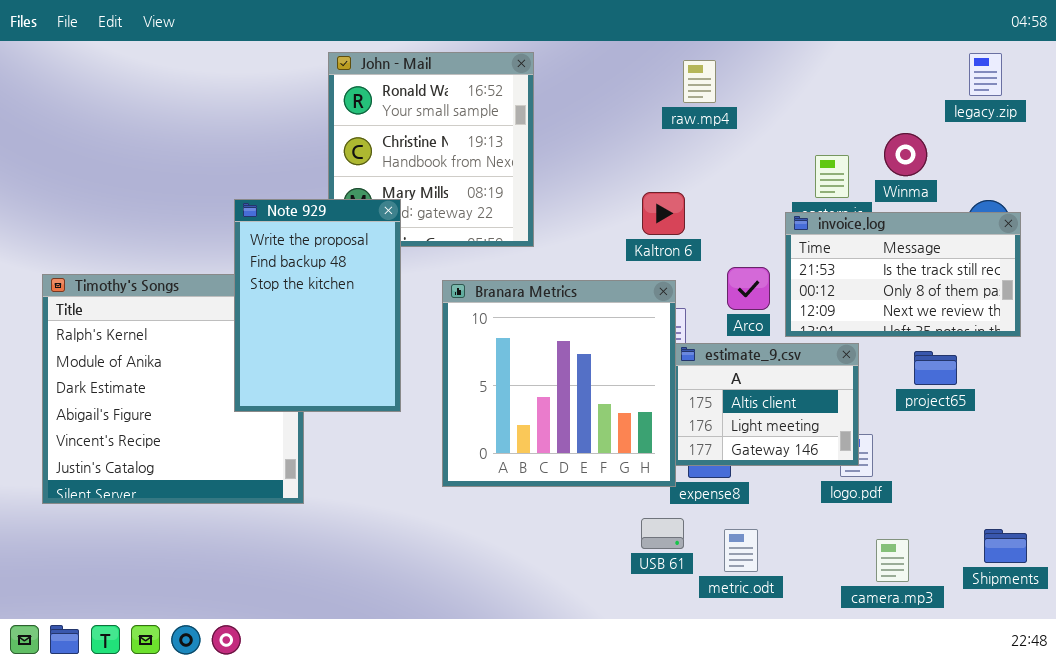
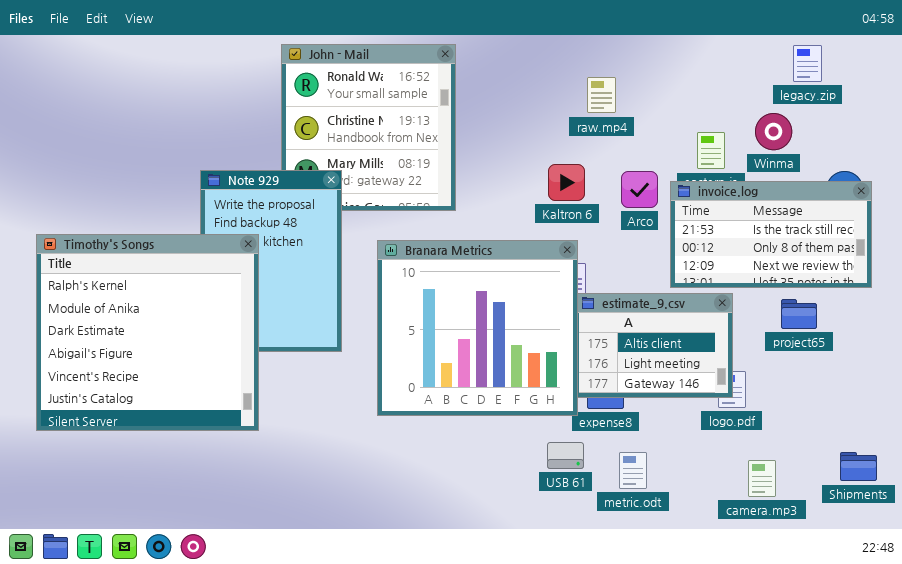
legacy.zip: [969,53,1002,96] -> [793,45,822,82], moved
raw.mp4: [683,60,716,103] -> [587,77,616,113], moved
Arco: [727,267,770,310] -> [621,171,658,208], moved
Timothy's Songs: [42,274,304,504] -> [36,234,259,431], raised

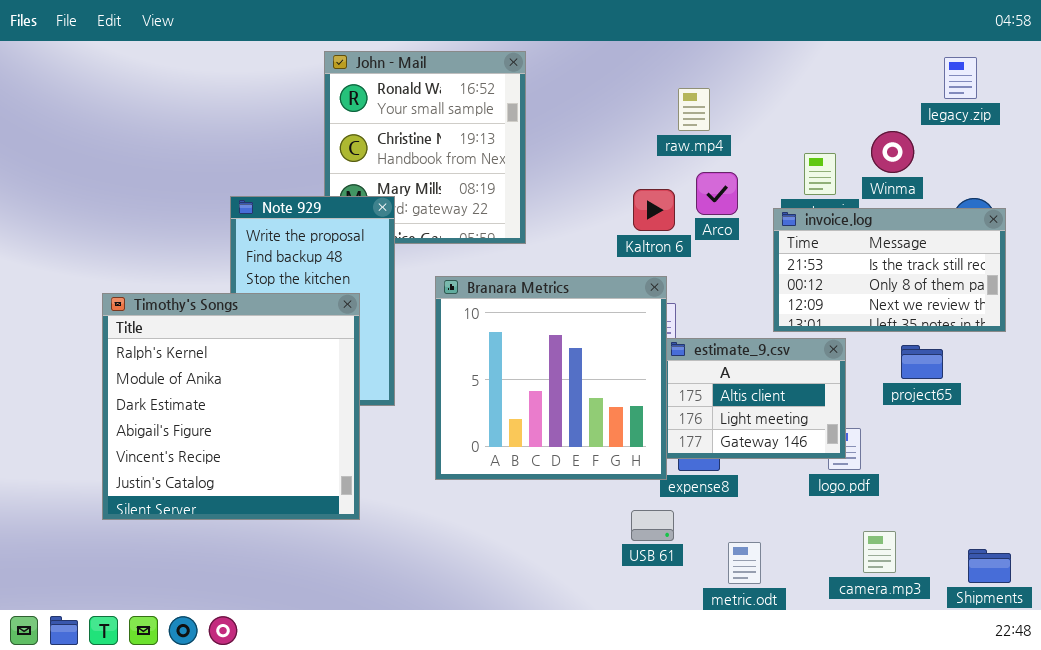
legacy.zip: [793,45,822,82] -> [944,57,977,99], moved
Arco: [621,171,658,208] -> [696,172,738,215], moved
Timothy's Songs: [36,234,259,431] -> [102,293,360,520], moved
metric.odt: [619,452,647,489] -> [728,542,761,584], moved
Shipments: [840,452,877,481] -> [968,549,1011,583], moved

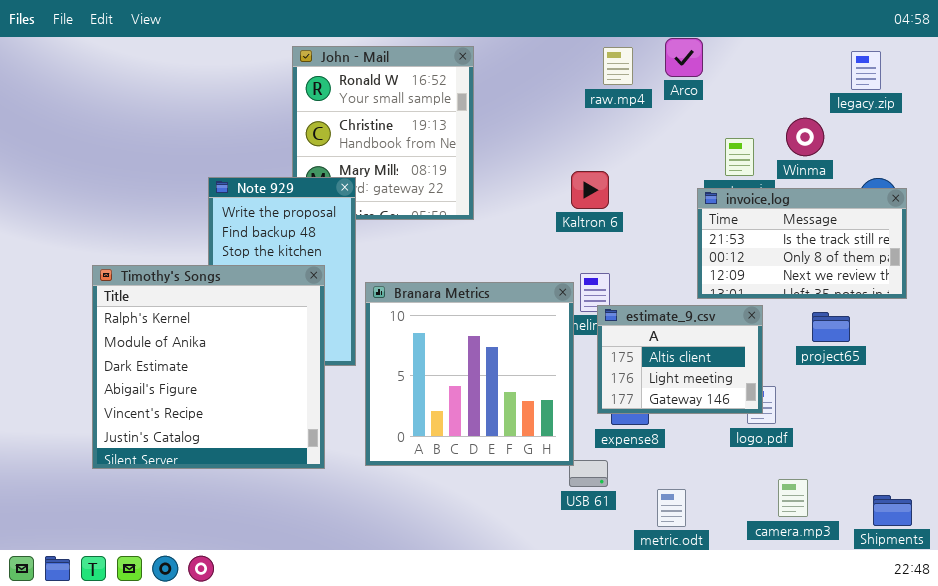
raw.mp4: [678,88,710,131] -> [603,47,633,85], moved
Arco: [696,172,738,215] -> [665,38,703,77], moved
Branara Metrics: [435,276,667,480] -> [365,282,574,466], moved

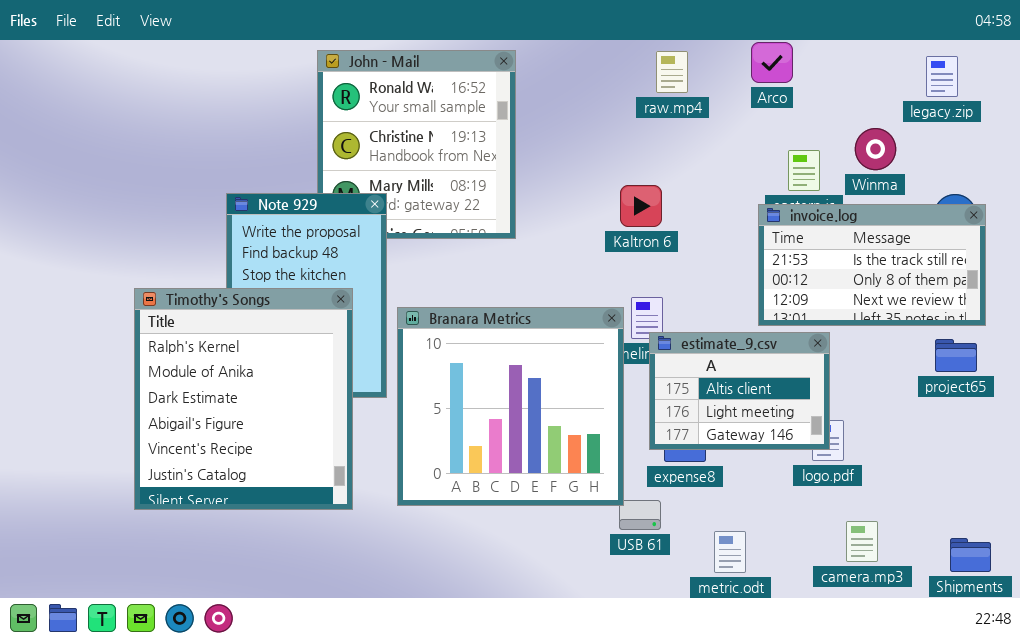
Arco: [665,38,703,77] -> [751,42,793,83], moved
Timothy's Songs: [92,265,325,469] -> [134,288,353,510], resized
project65: [812,312,850,342] -> [935,339,977,372], moved

